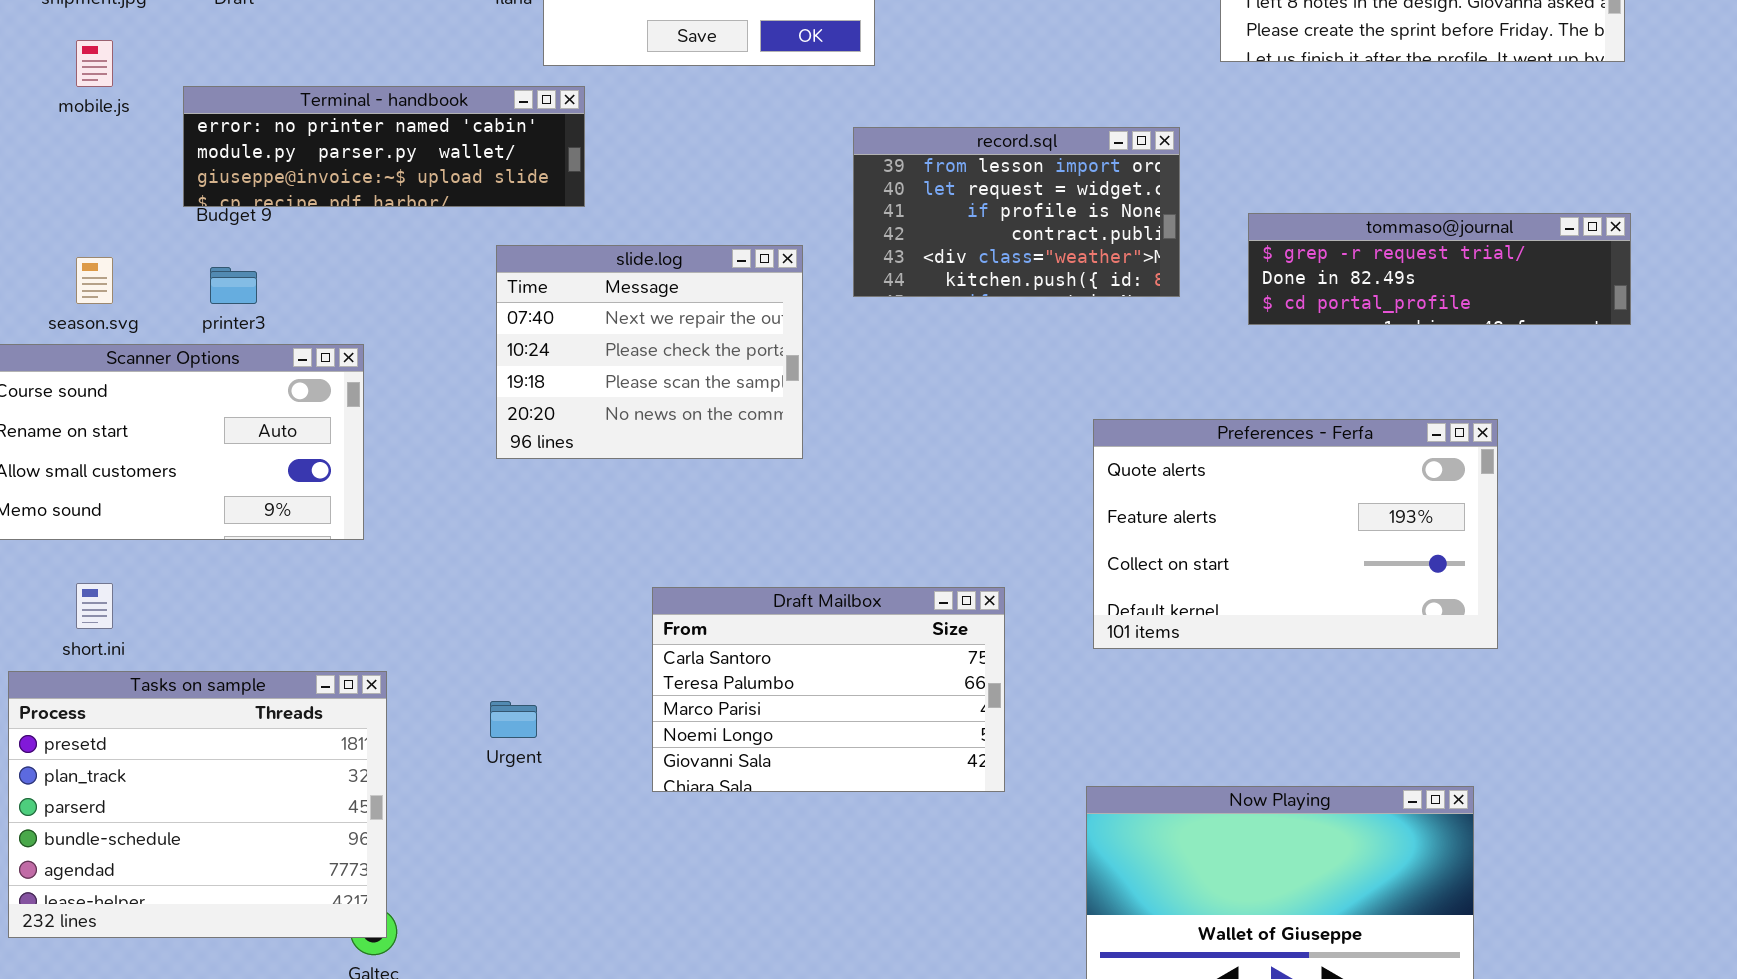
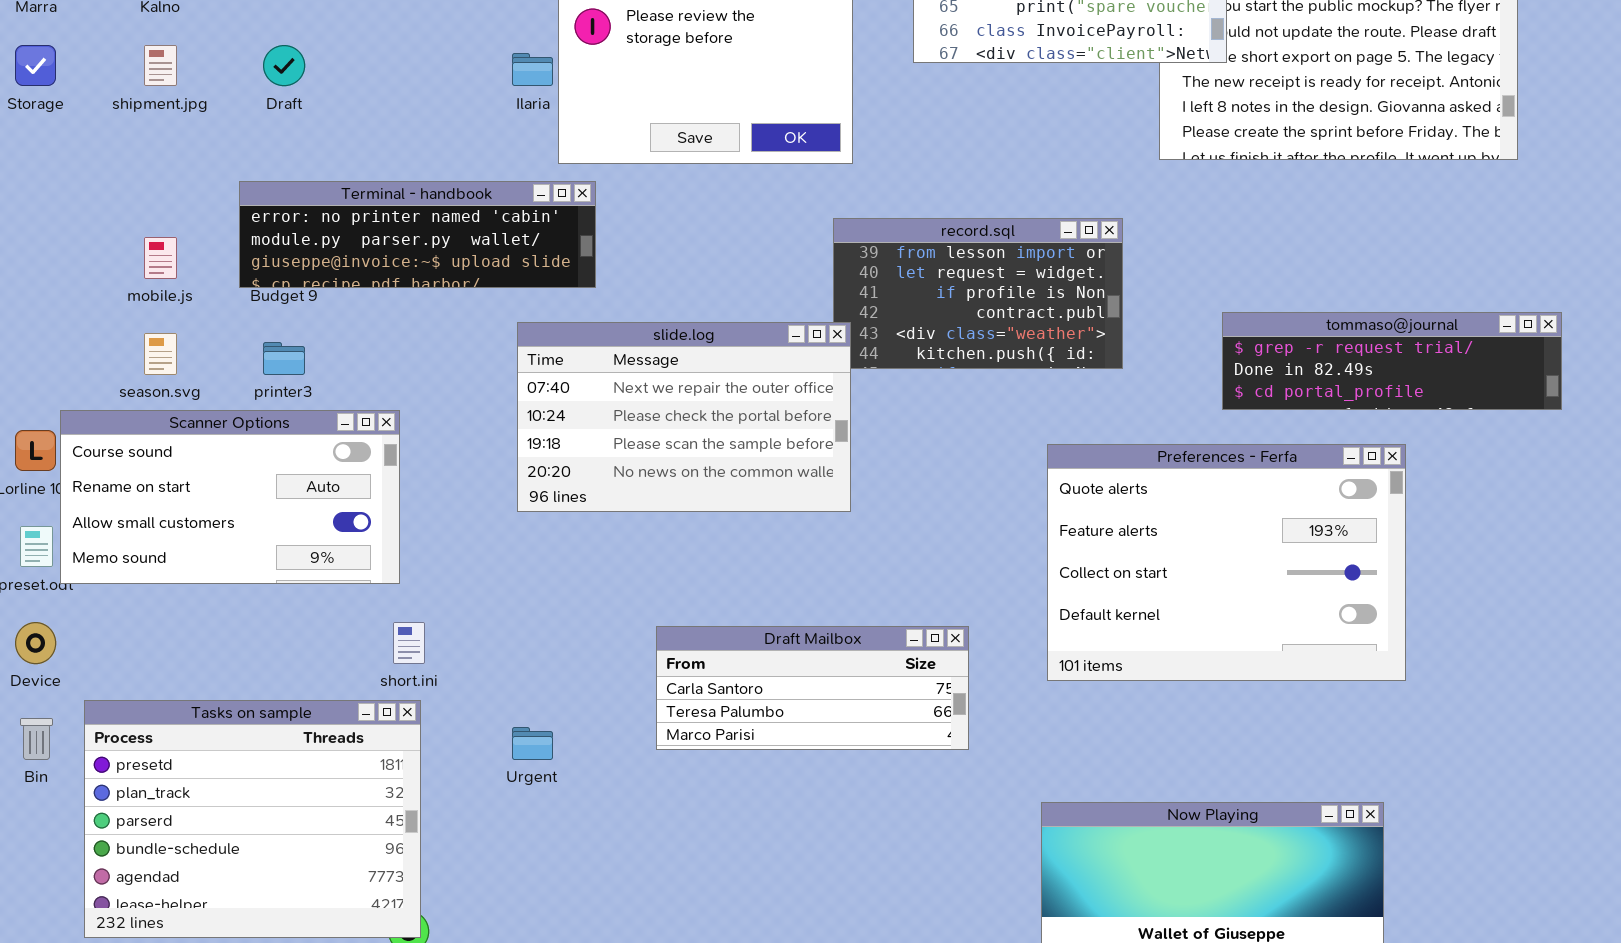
mobile.js: [76,40,113,87] -> [144,237,177,279], moved
tommaso@journal: [1248,213,1631,325] -> [1222,312,1562,410], moved
slide.log: [496,245,803,459] -> [517,322,851,512], resized
Preferences - Ferfa: [1093,419,1498,649] -> [1047,444,1406,681], resized
short.ini: [76,583,113,629] -> [393,622,425,664], moved
Draft Mailbox: [652,587,1005,792] -> [656,626,969,750], resized

